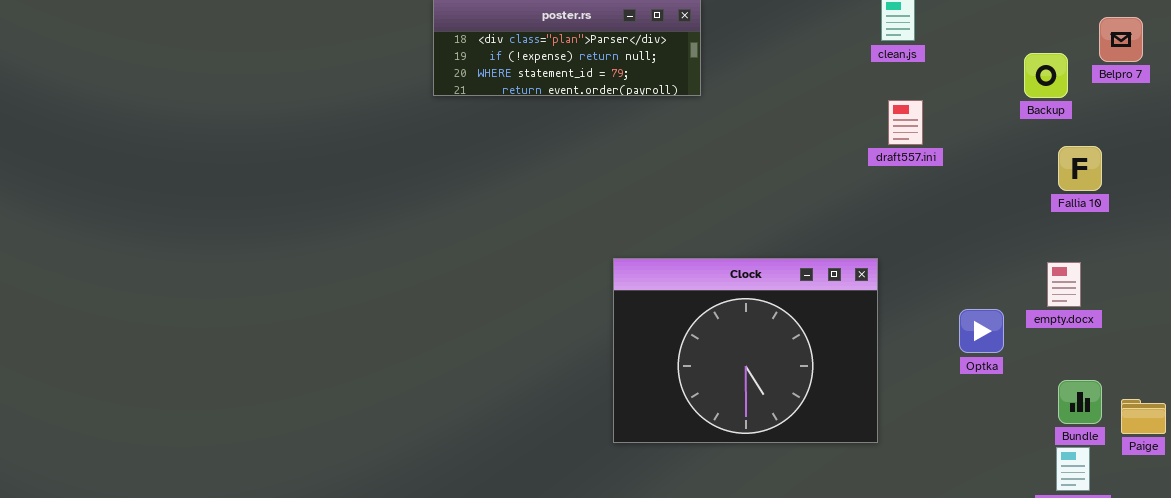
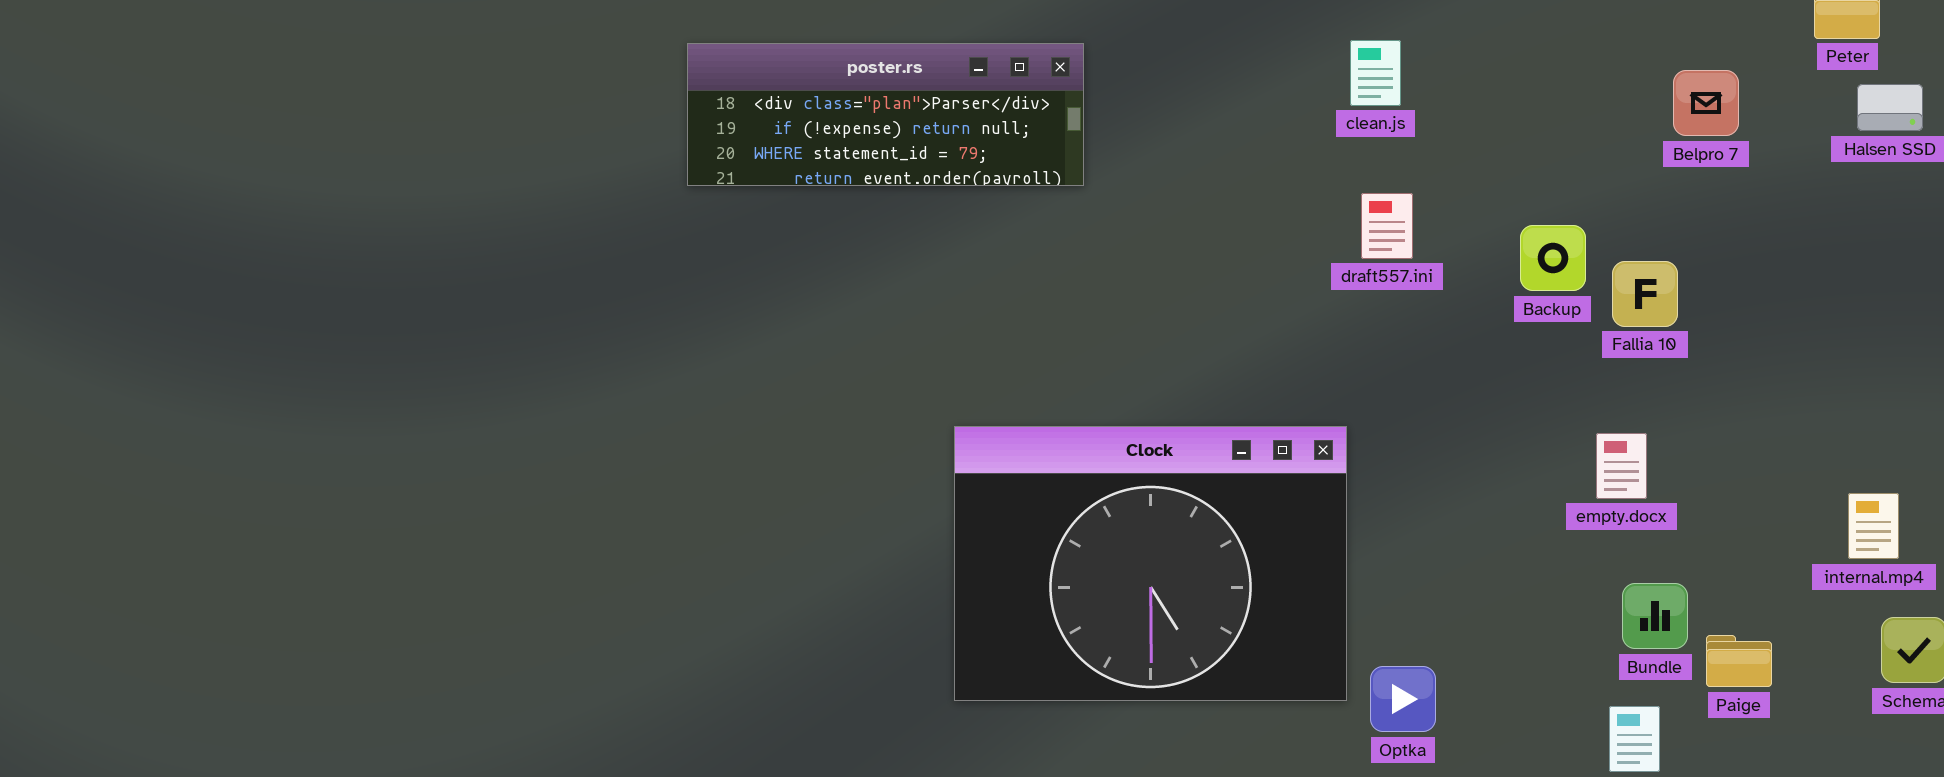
Backup: [1024,53,1068,98] -> [1520,225,1586,291], moved
Optka: [959,309,1004,353] -> [1370,666,1436,732], moved
Bundle: [1058,380,1102,424] -> [1622,583,1688,649], moved

